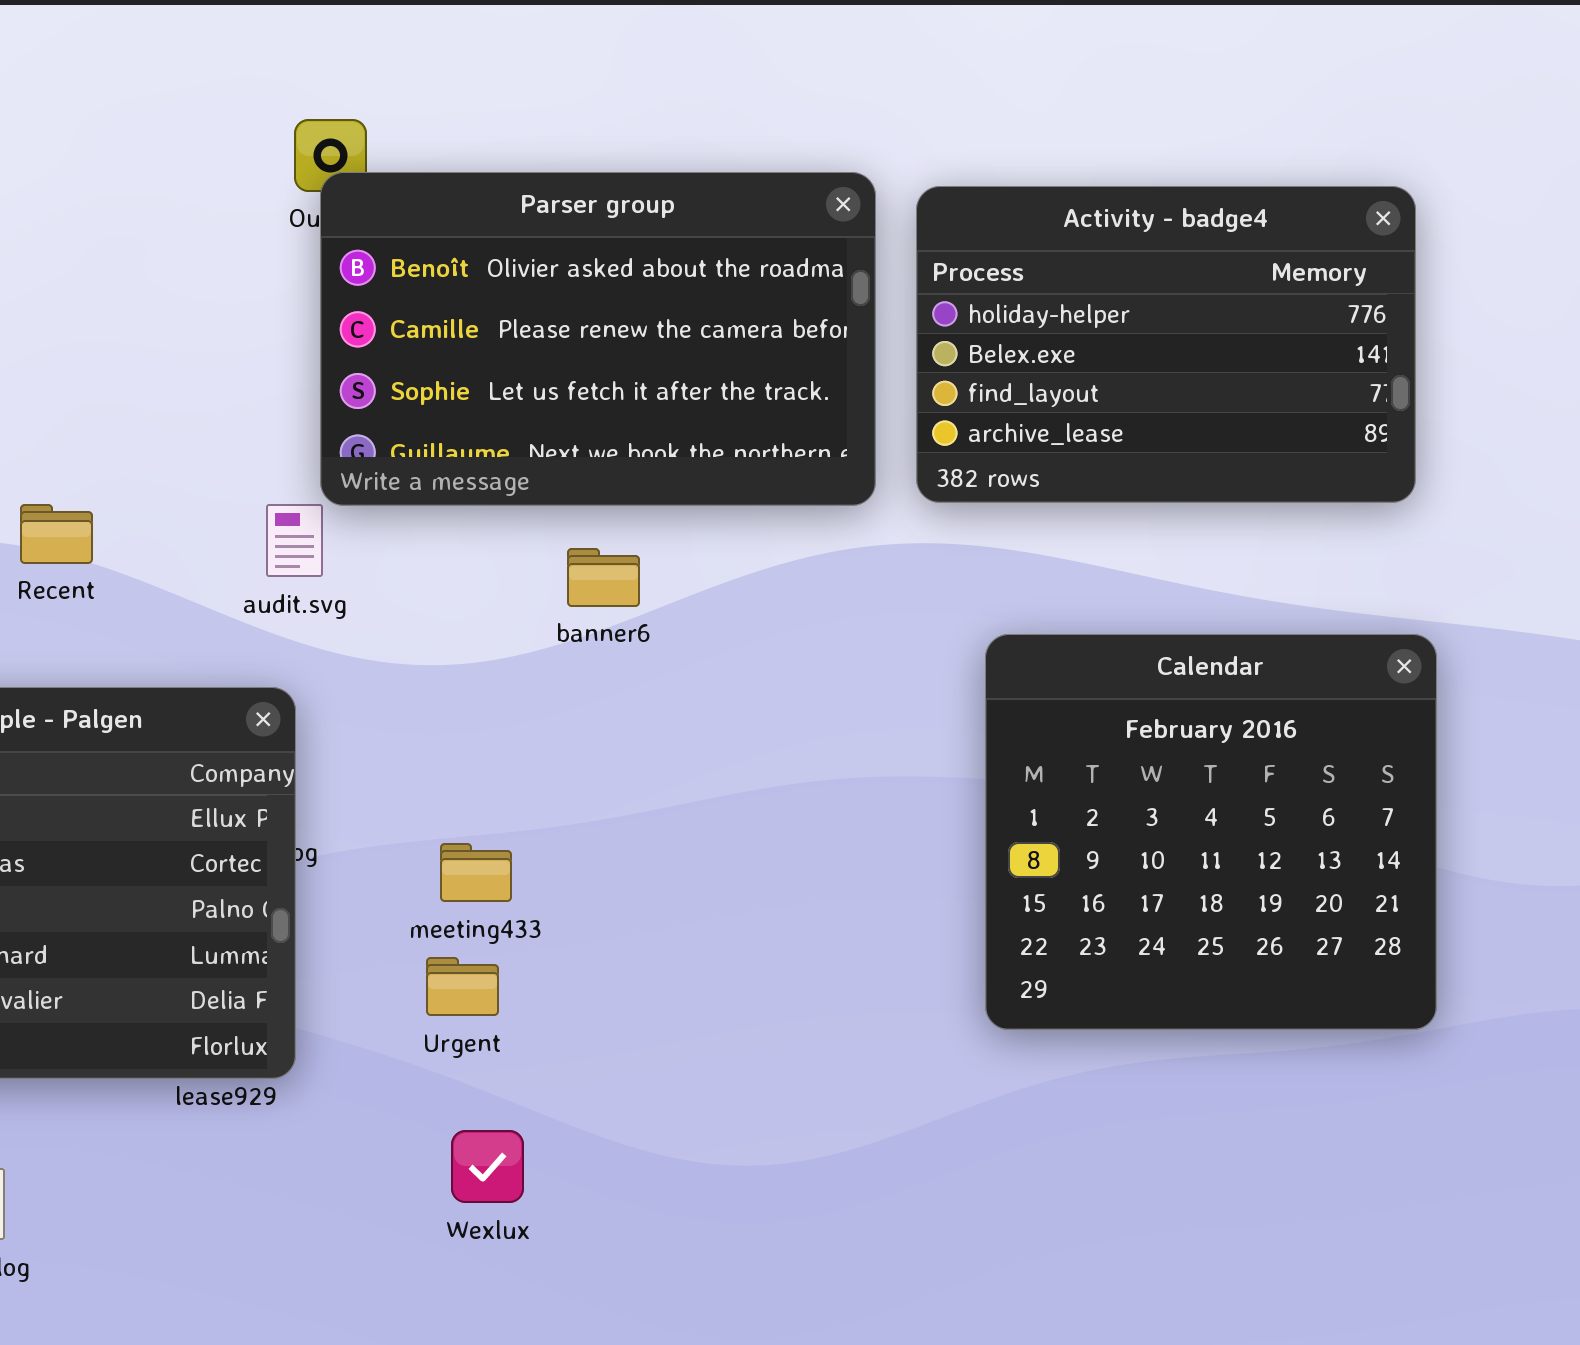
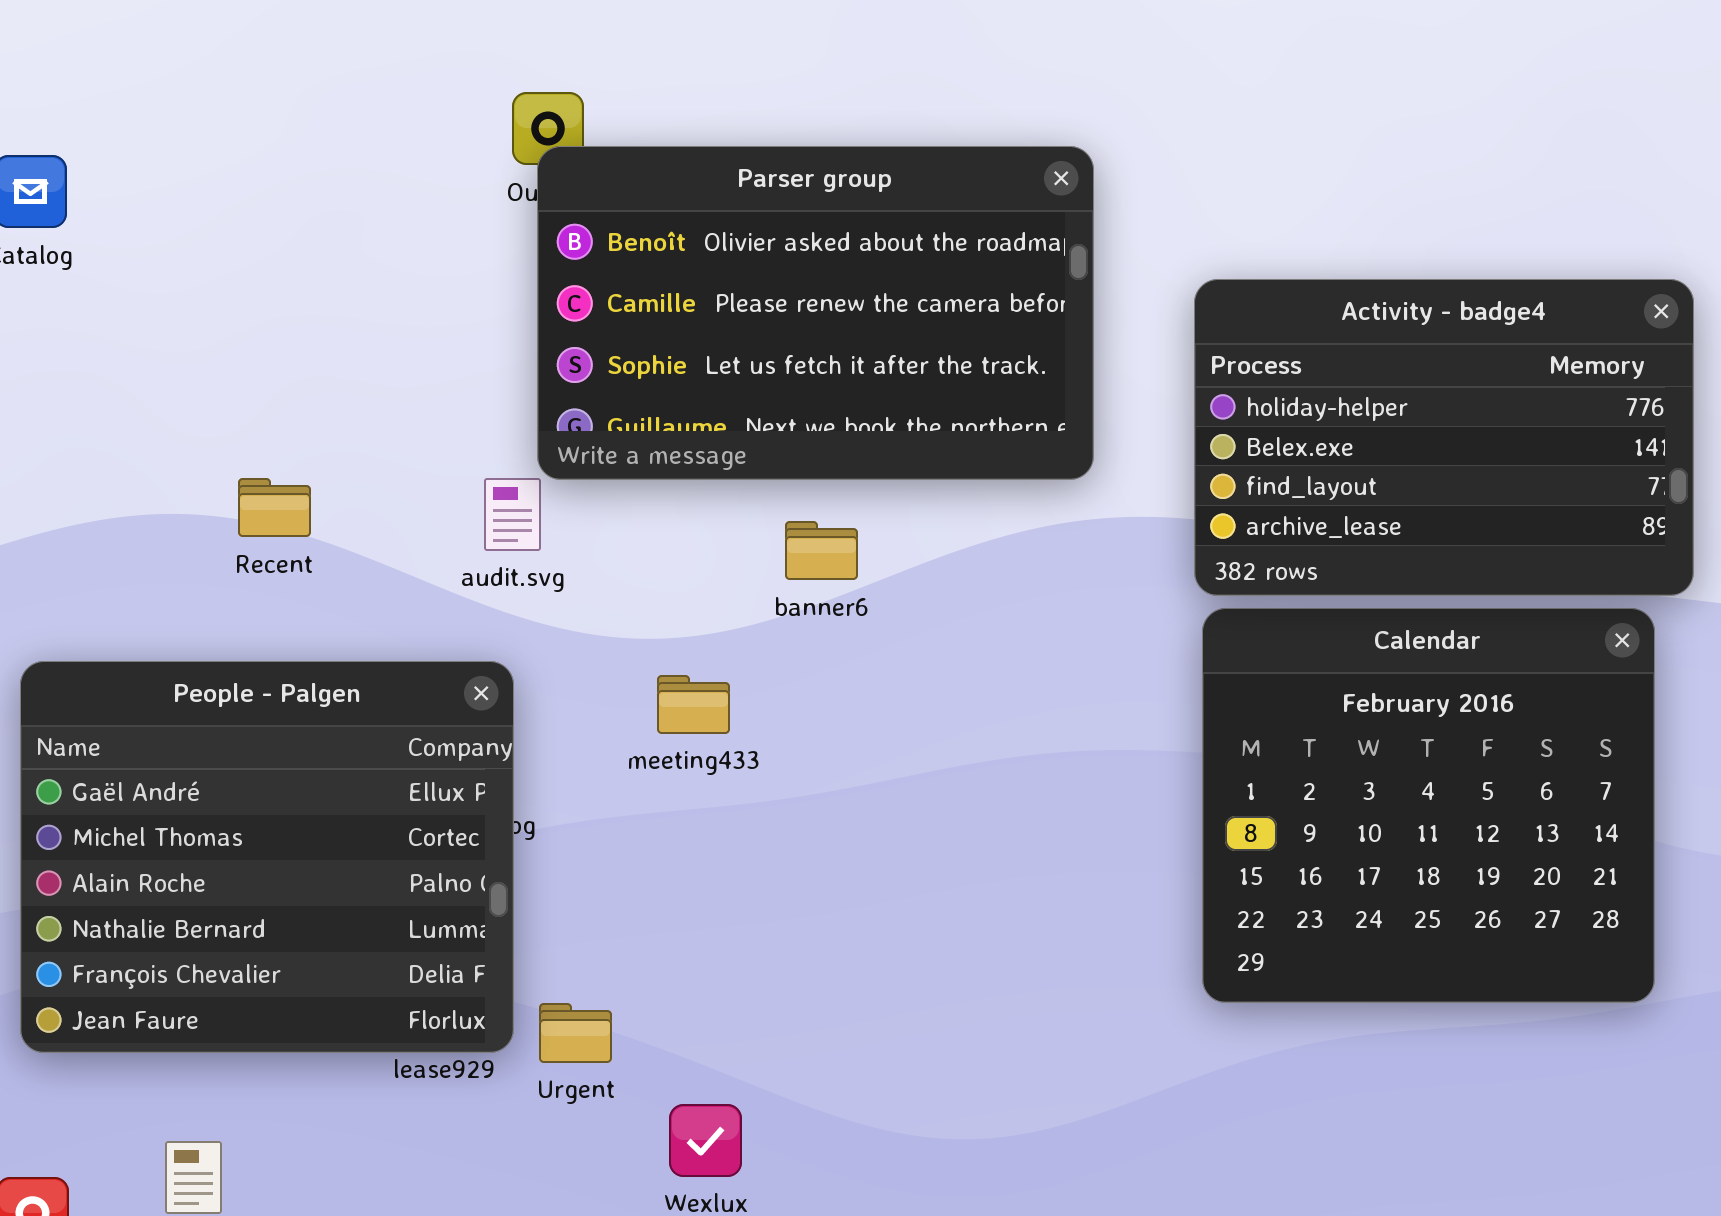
Activity - badge4: [916,186,1416,503] -> [1194,279,1694,596], moved
meeting433: [440,843,512,902] -> [657,675,730,734], moved
Urgent: [426,957,499,1016] -> [539,1003,612,1063], moved

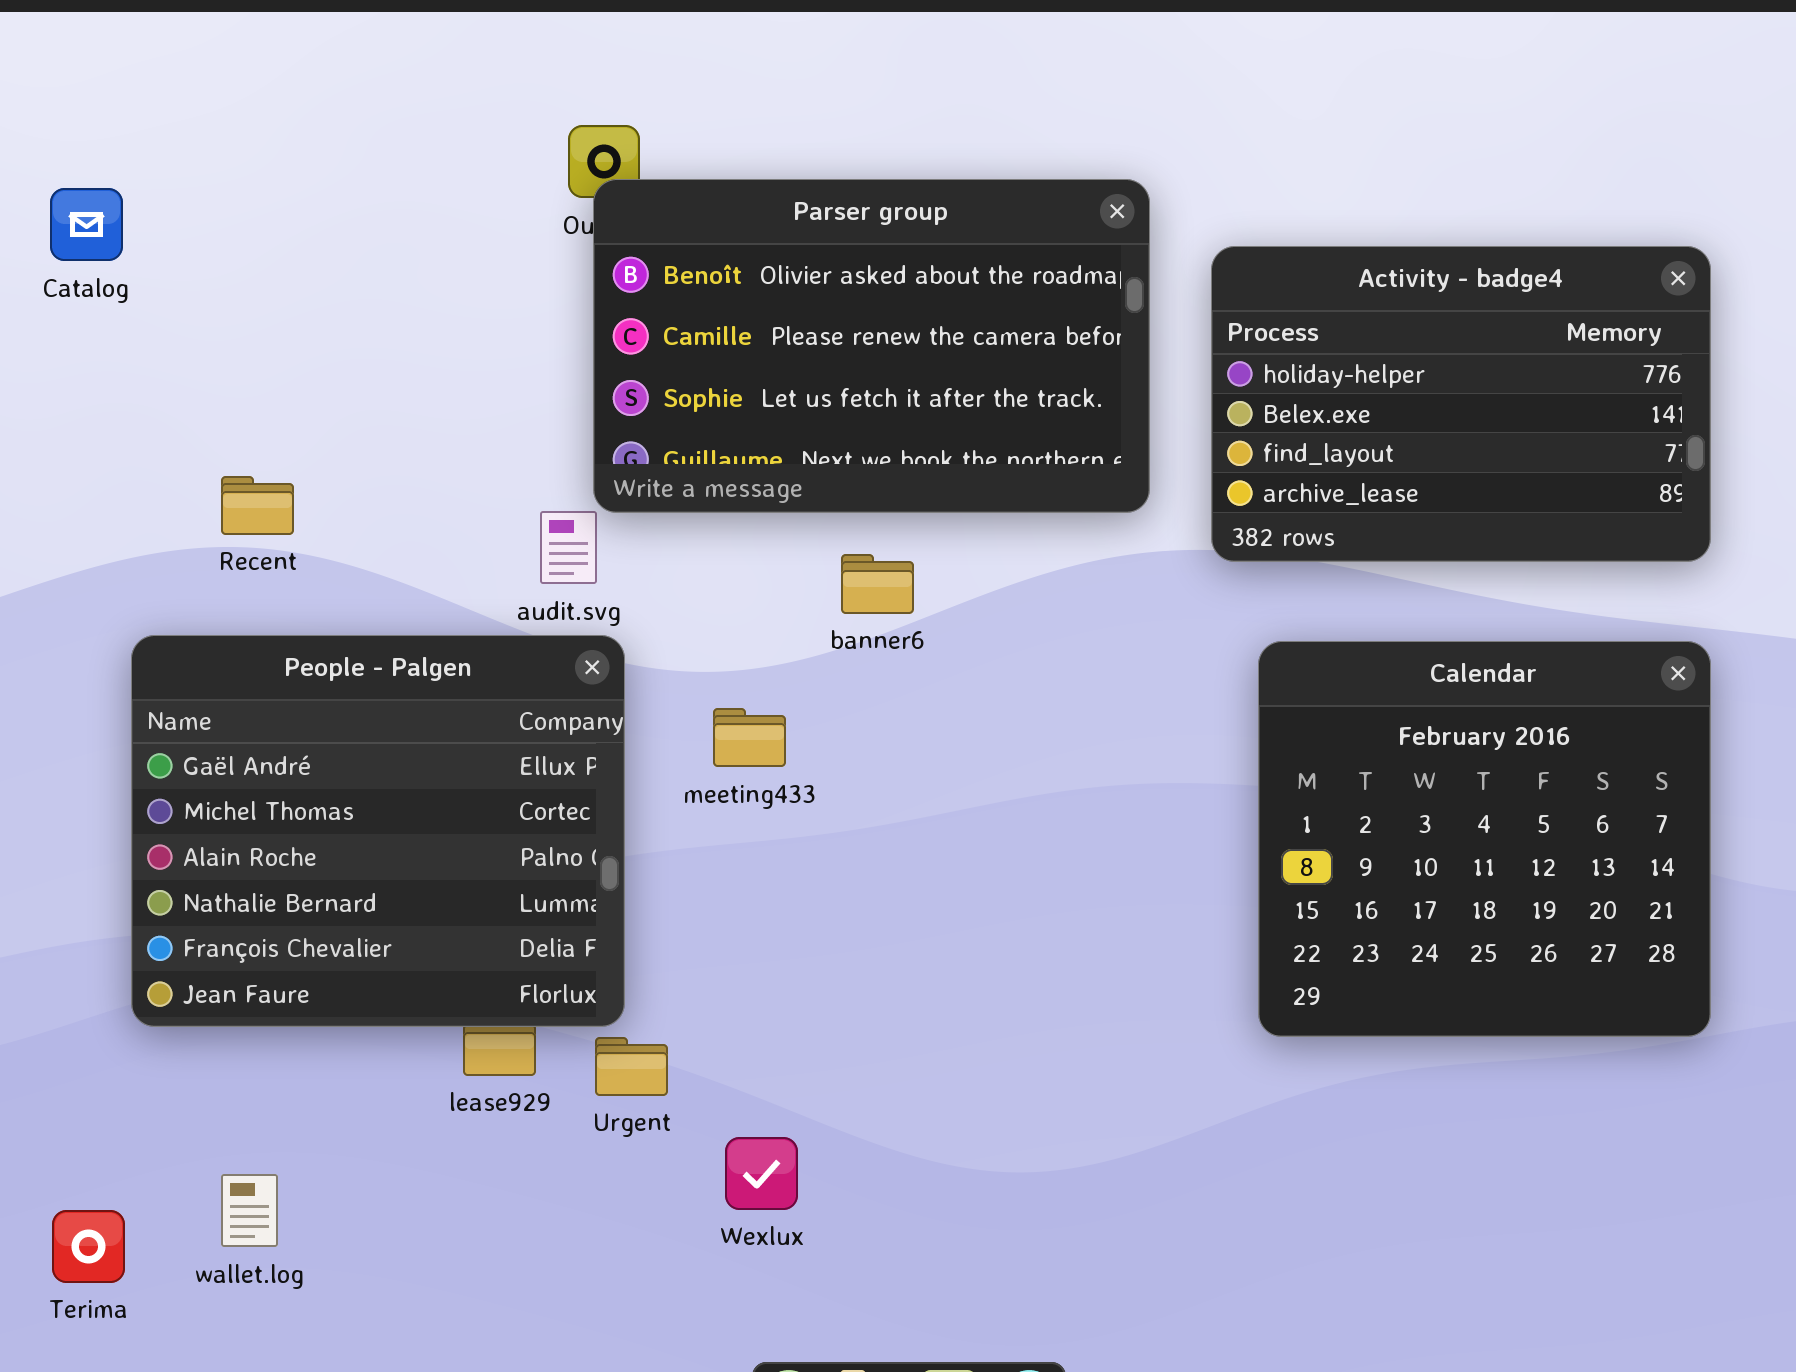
Activity - badge4: [1194,279,1694,596] -> [1211,246,1711,562], moved
Recent: [238,478,311,537] -> [221,476,294,535], moved
People - Palgen: [20,661,514,1053] -> [131,635,625,1027], moved

